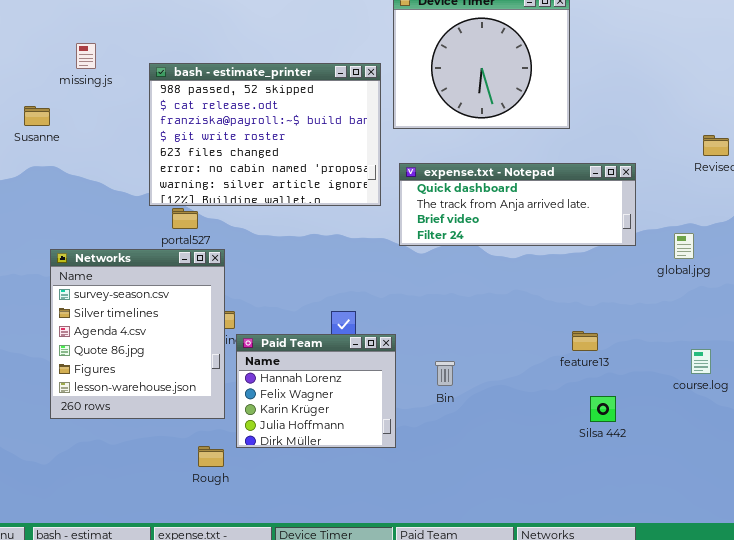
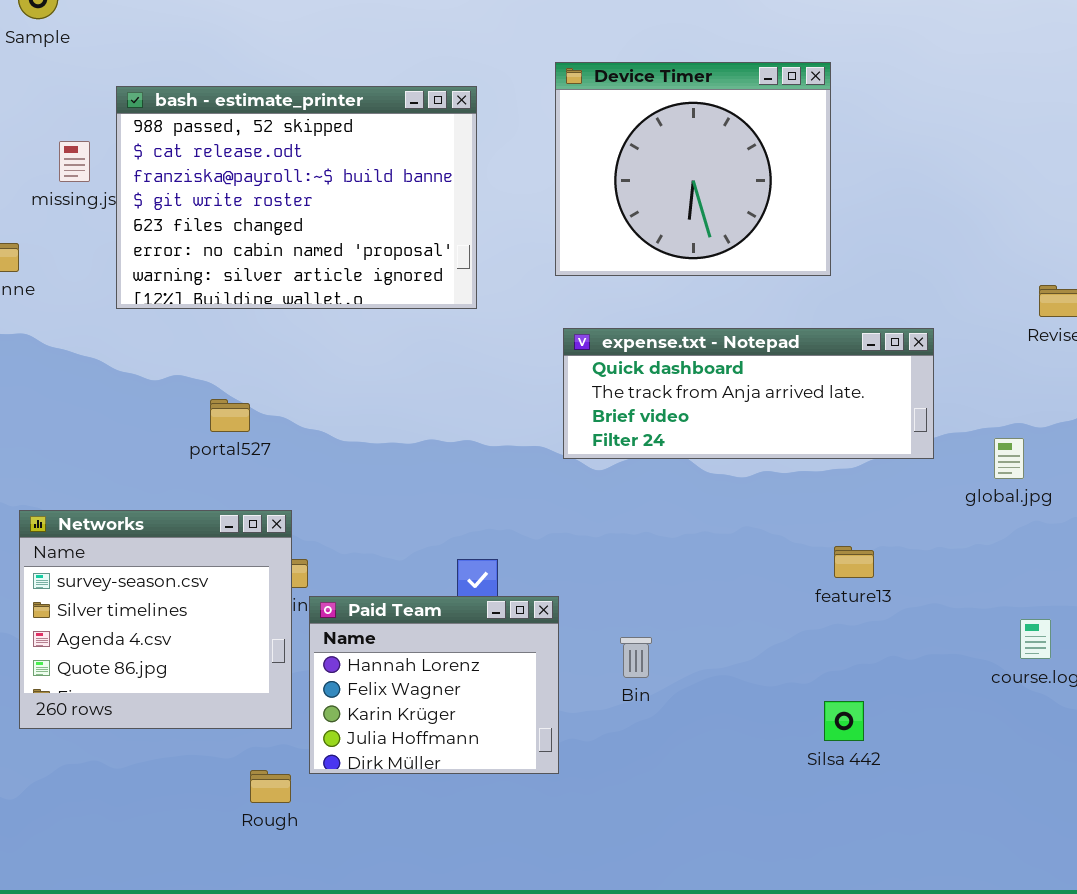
bash - estimate_printer: [149,63,381,206] -> [116,86,477,309], moved
Networks: [50,249,225,419] -> [19,510,292,729], resized
feature13: [572,331,598,351] -> [834,546,874,578], moved
Silsa 442: [590,396,616,422] -> [824,701,864,741], moved

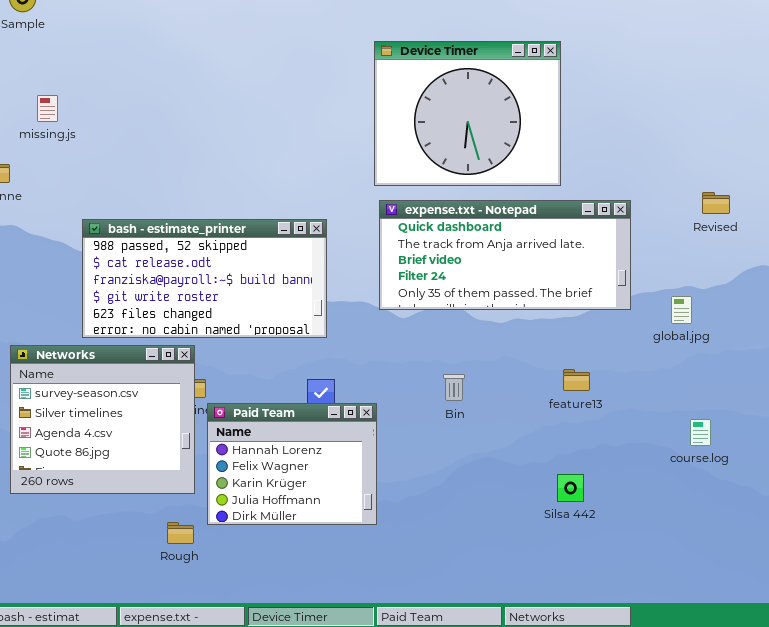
bash - estimate_printer: [116,86,477,309] -> [82,219,327,338], moved, resized
expense.txt - Notepad: [563,328,934,459] -> [379,200,631,310], resized
Bin: [620,637,652,678] -> [443,374,465,401], moved

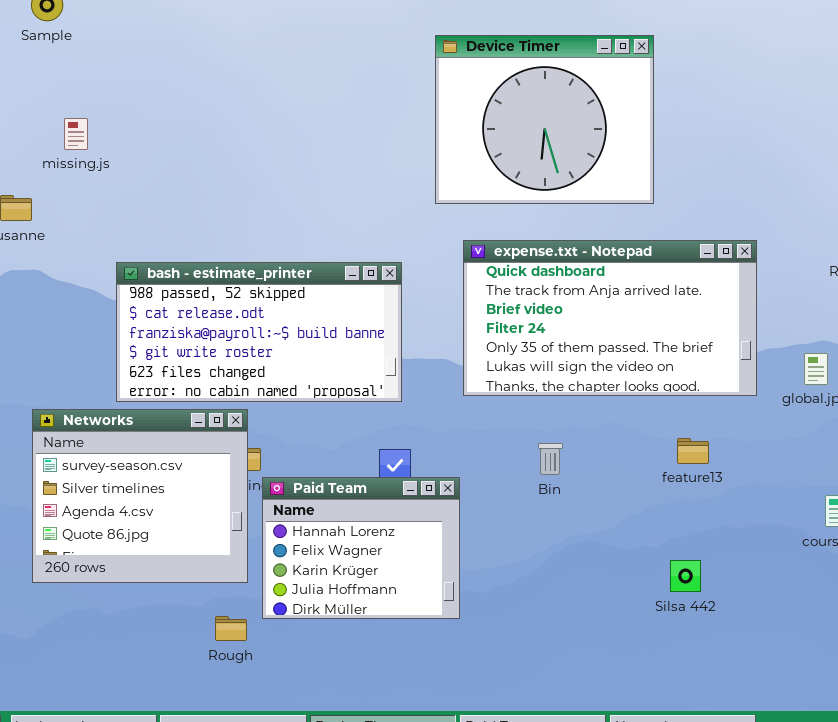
Device Timer: [374,41,561,186] -> [435,35,654,204], moved
expense.txt - Notepad: [379,200,631,310] -> [463,240,757,396], resized

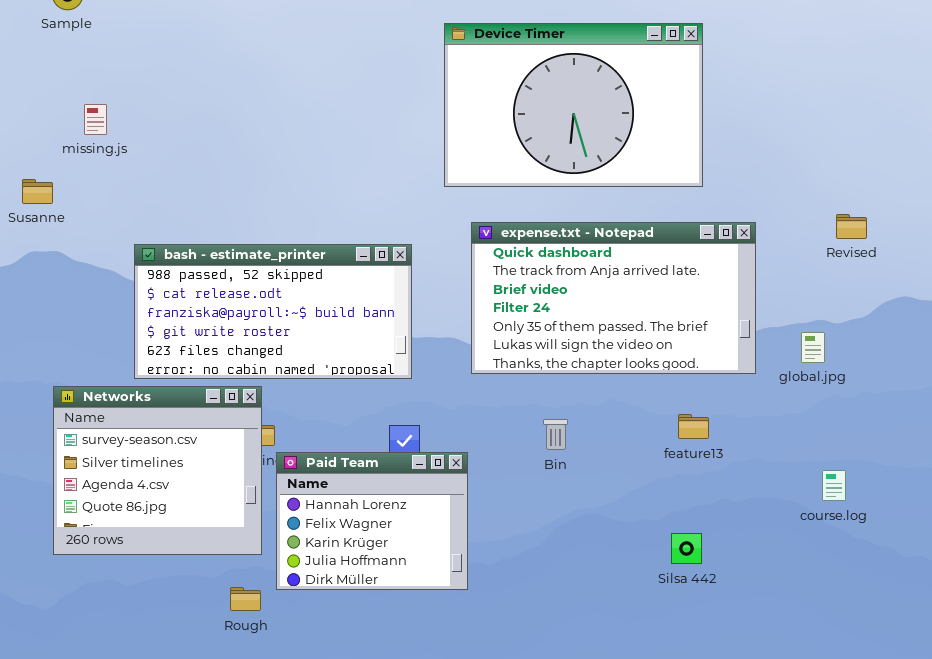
Device Timer: [435,35,654,204] -> [444,23,703,187], resized

